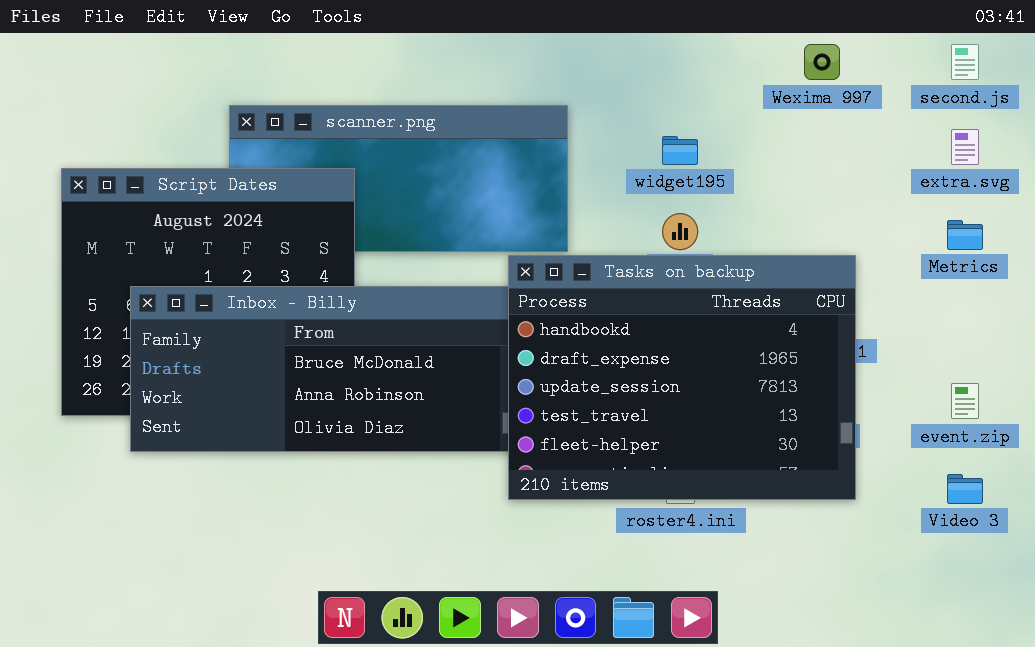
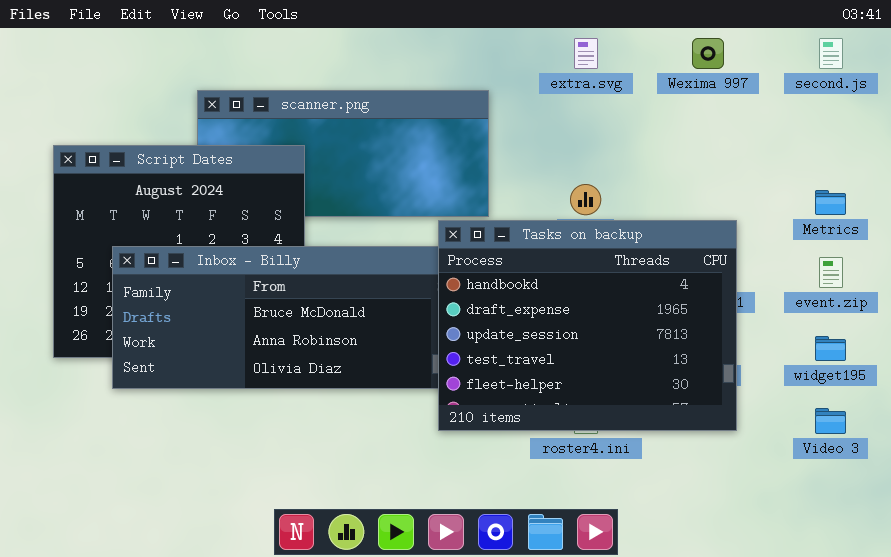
extra.svg: [951,129,979,165] -> [574,38,598,69], moved
widget195: [662,136,698,165] -> [815,336,846,361], moved
event.zip: [951,383,979,419] -> [819,257,843,288], moved

